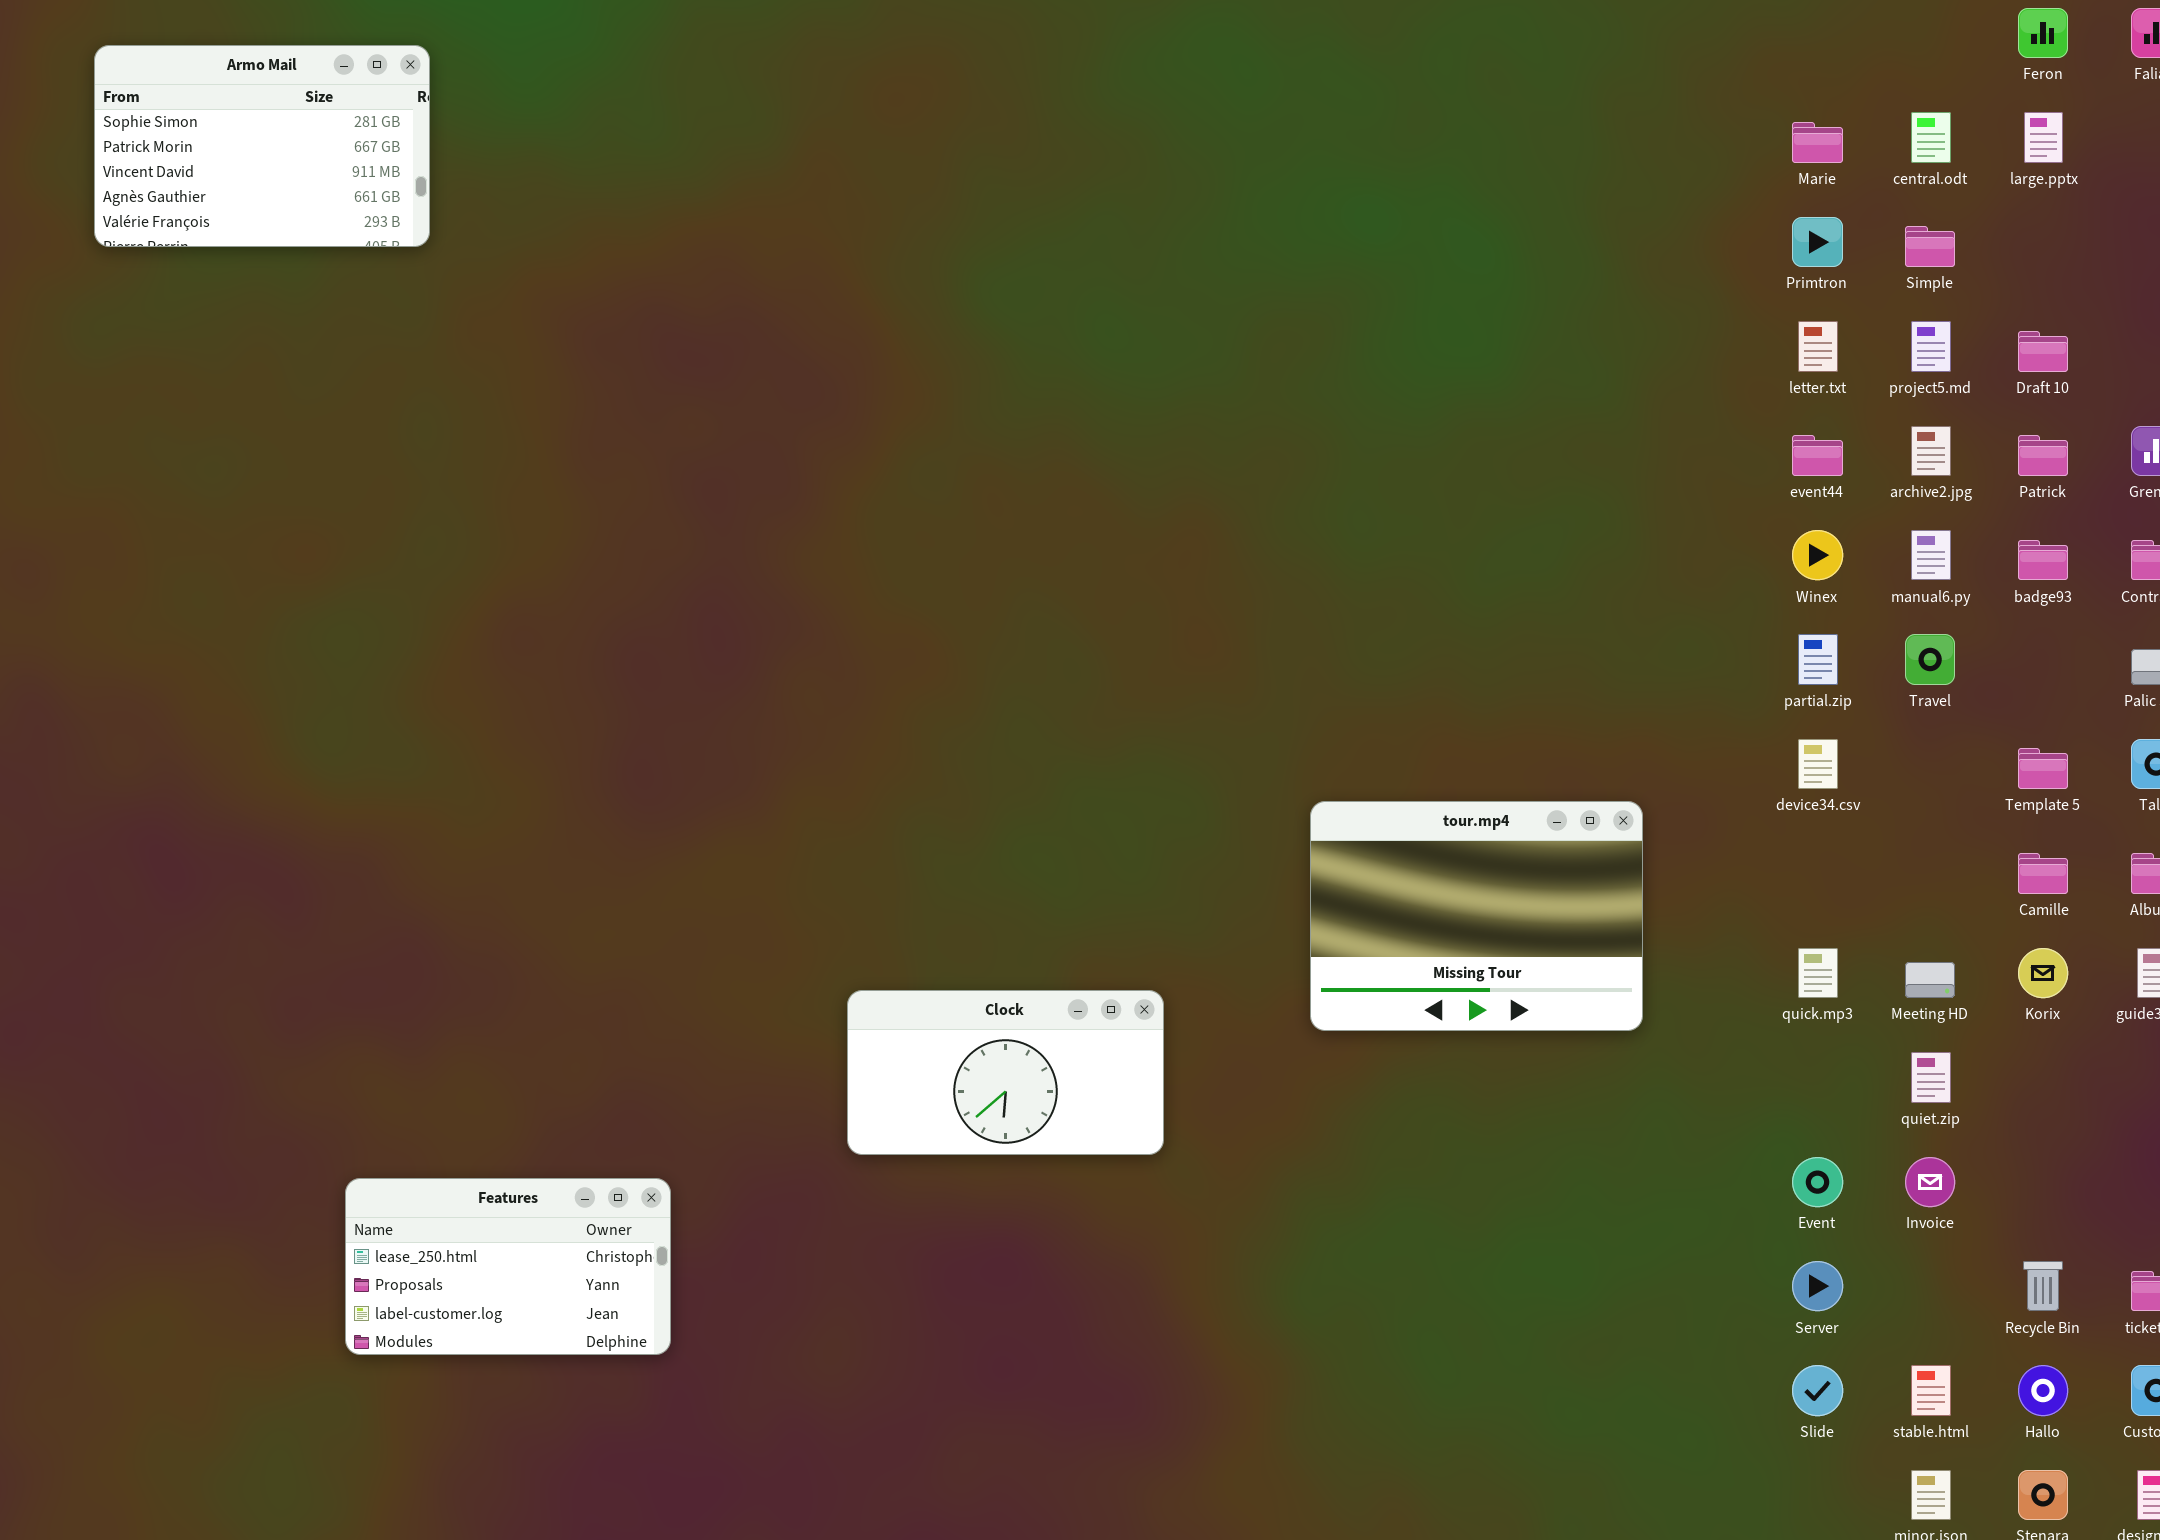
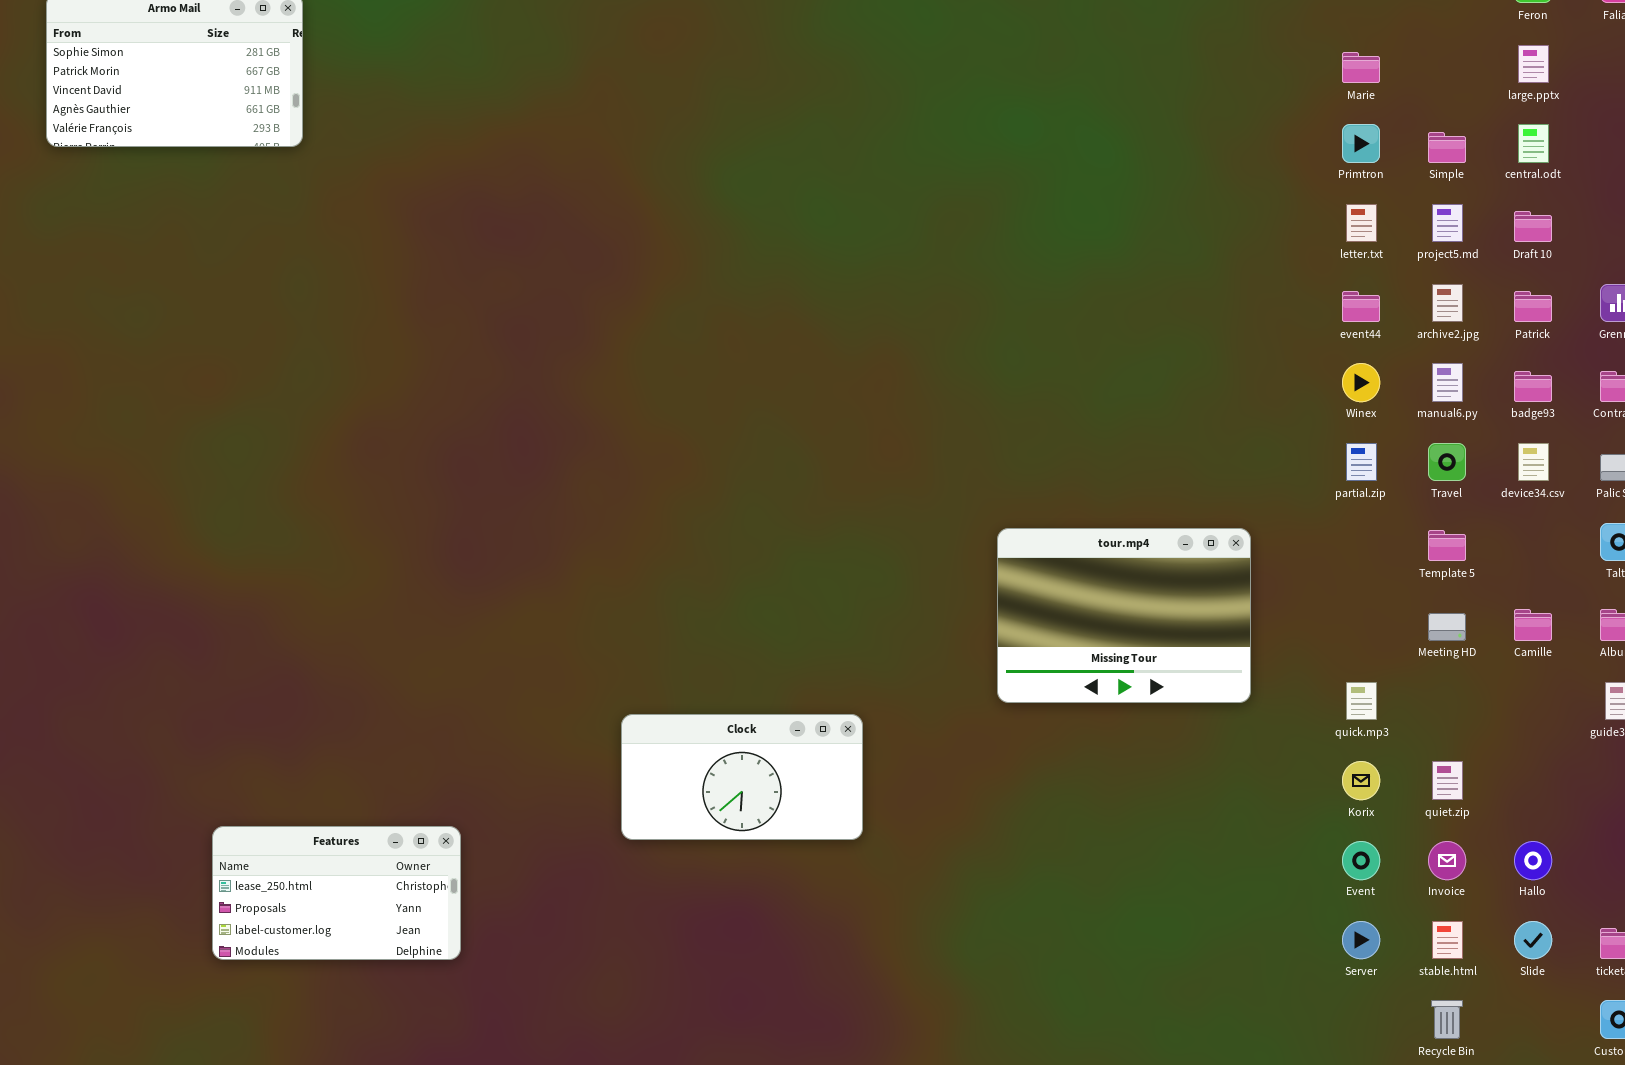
central.odt: [1911,112,1951,163] -> [1518,124,1549,163], moved
device34.csv: [1798,739,1838,789] -> [1518,443,1549,481], moved
Template 5: [2018,748,2068,789] -> [1428,530,1466,561], moved
tour.mp4: [1310,801,1643,1031] -> [997,528,1251,703], moved
Korix: [2018,948,2068,998] -> [1342,761,1380,800], moved
Meeting HD: [1905,962,1955,998] -> [1428,613,1466,641], moved
Features: [345,1178,671,1355] -> [212,826,461,960], moved
Recycle Bin: [2023,1261,2063,1311] -> [1431,1000,1463,1039], moved
Slide: [1792,1365,1843,1416] -> [1514,921,1552,959], moved
stable.html: [1911,1365,1951,1416] -> [1432,921,1463,959], moved
Hallo: [2018,1365,2068,1416] -> [1514,841,1552,880], moved

